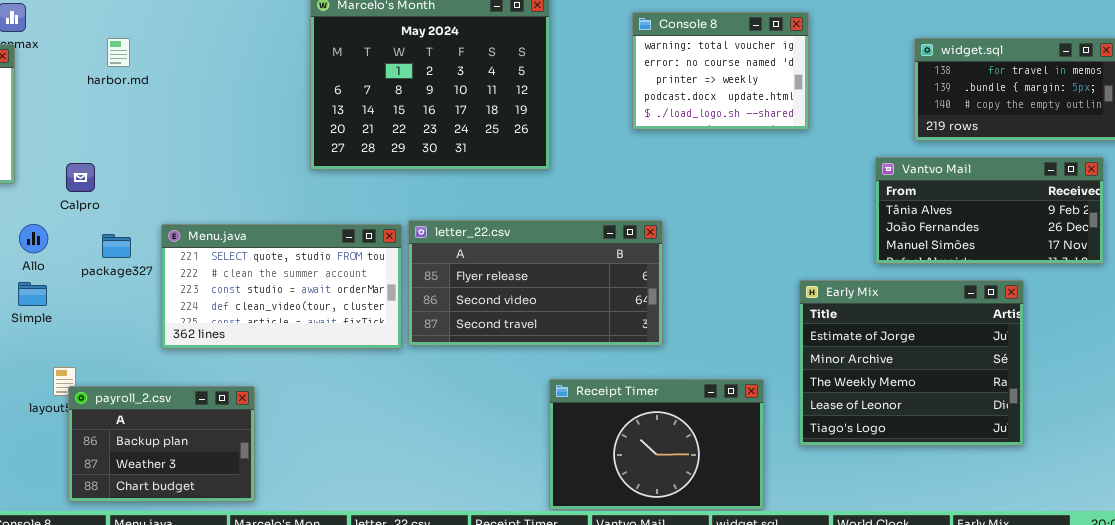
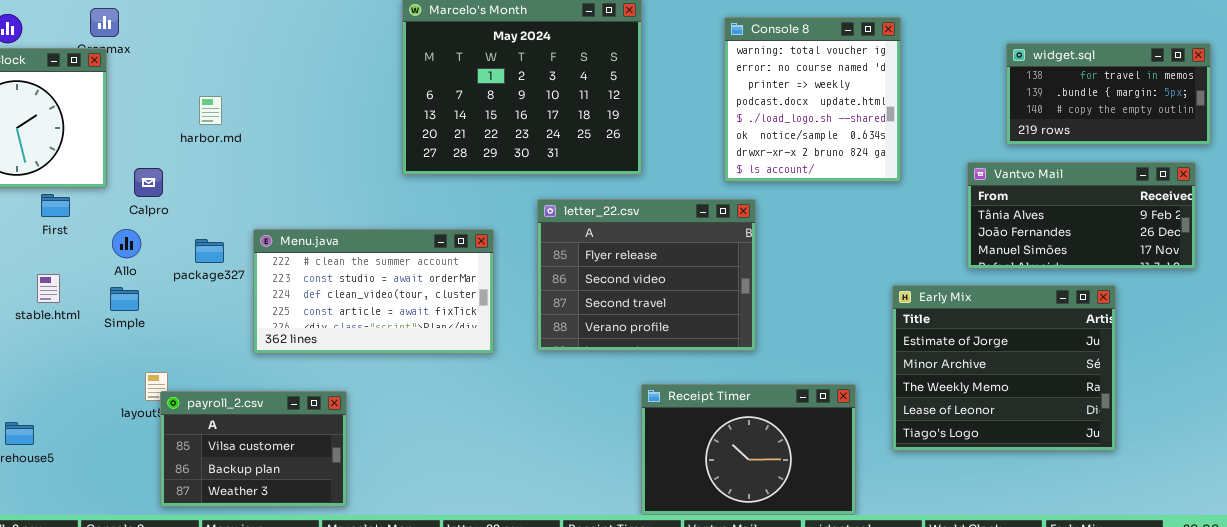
Console 8: [632,12,809,130] -> [724,17,901,182], resized
harbor.md: [107,38,130,67] -> [199,96,222,125], moved
Calpro: [66,163,95,192] -> [134,168,163,197], moved
letter_22.csv: [408,220,663,346] -> [537,199,756,351], resized
Menu.java: [161,224,402,349] -> [253,229,494,354], scrolled down 1 row
payroll_2.csv: [68,386,255,502] -> [160,391,347,507], scrolled up 1 row

